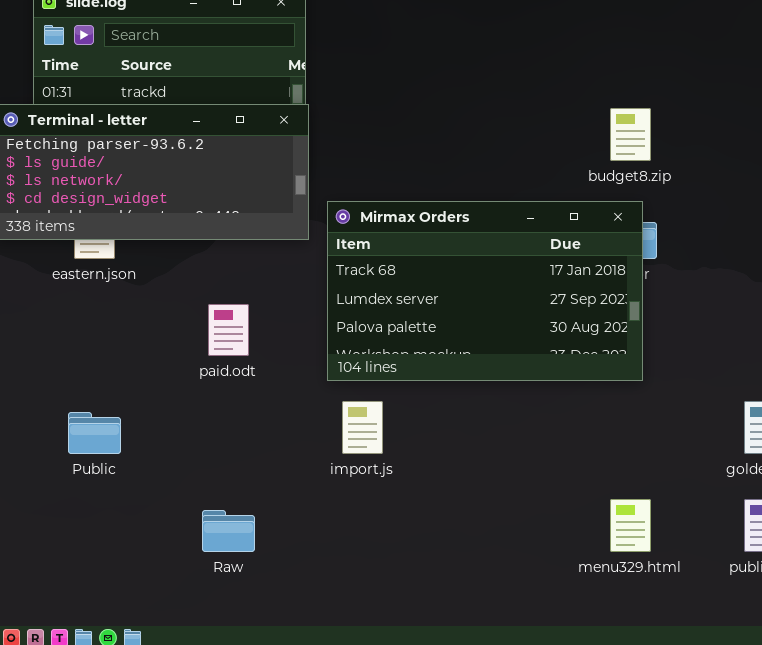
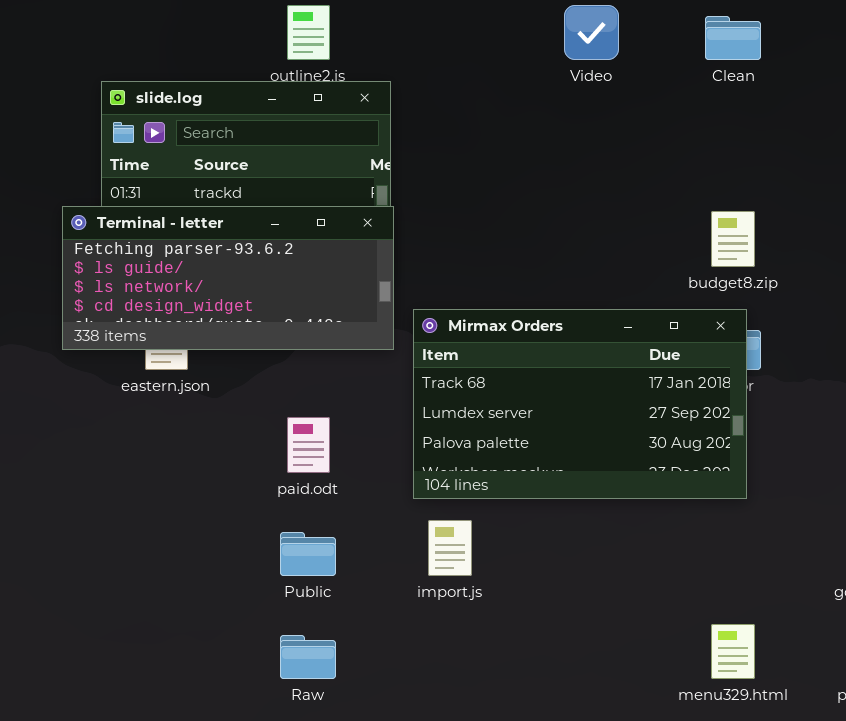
Public: [68,412,121,454] -> [280,532,336,576], moved

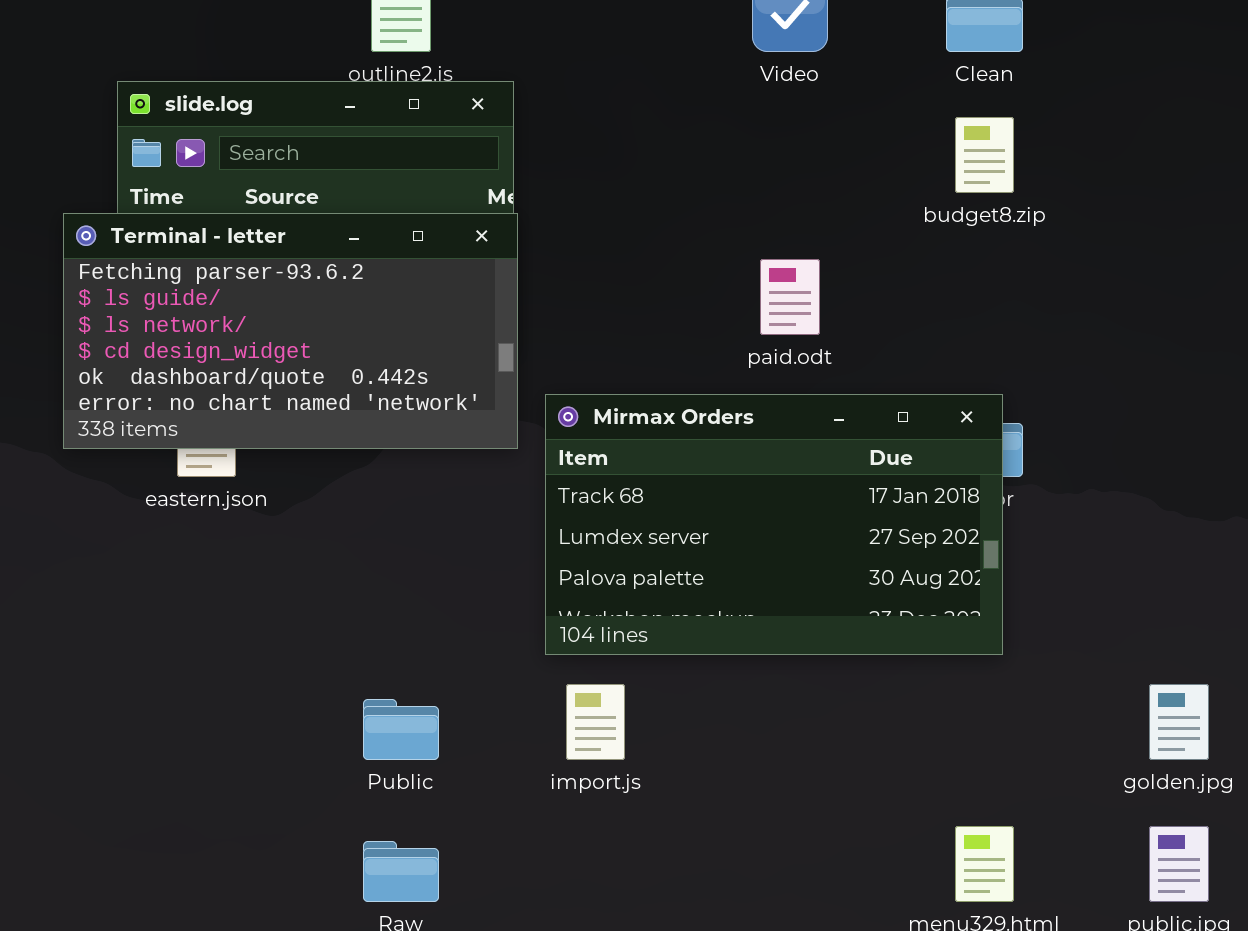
Terminal - letter: [62,206,394,350] -> [63,213,518,449], resized
budget8.zip: [711,211,755,267] -> [955,117,1014,193], moved
paid.odt: [287,417,330,473] -> [760,259,820,335], moved

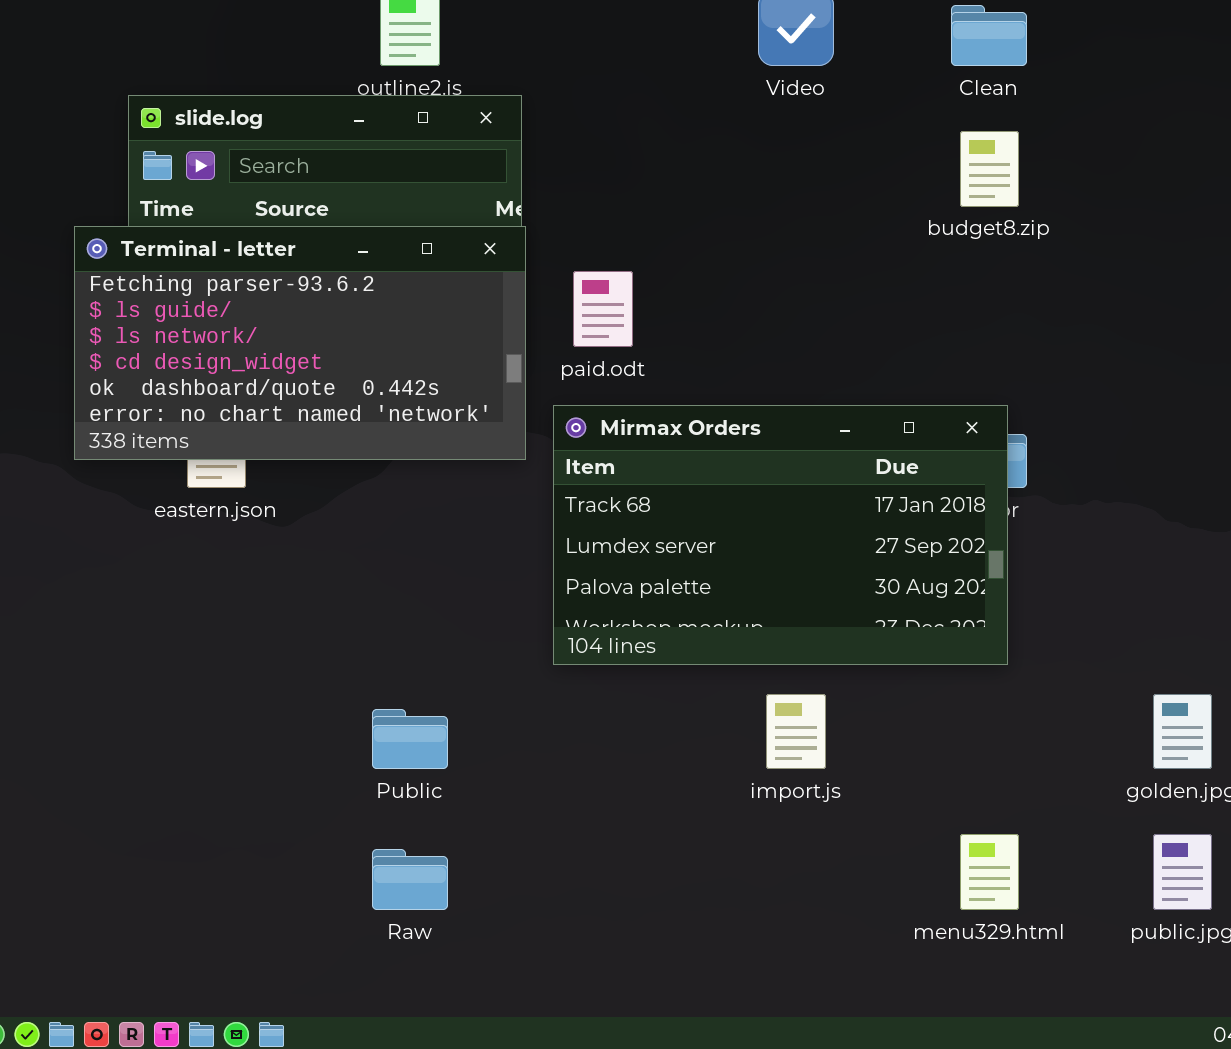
paid.odt: [760,259,820,335] -> [573,271,633,347], moved
import.js: [566,684,625,760] -> [766,694,826,769], moved

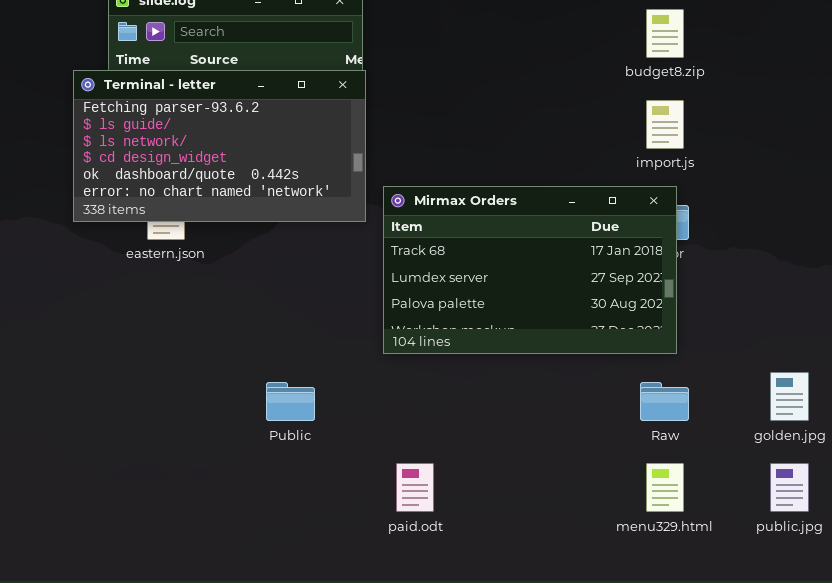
paid.odt: [573,271,633,347] -> [396,463,434,512], moved
import.js: [766,694,826,769] -> [646,100,684,149], moved
Raw: [372,849,448,910] -> [640,382,689,421], moved

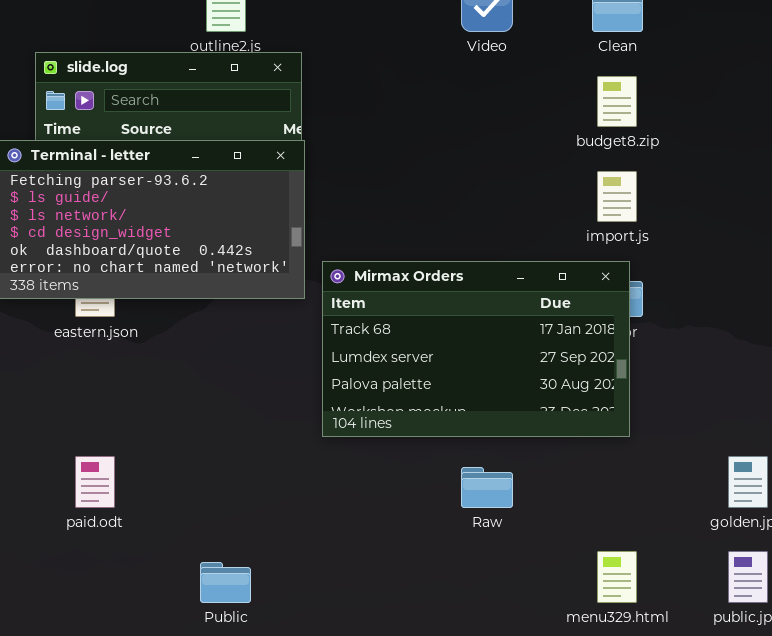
Public: [266,382,315,421] -> [200,562,251,603], moved
Raw: [640,382,689,421] -> [461,467,513,508], moved
paid.odt: [396,463,434,512] -> [75,456,115,508], moved

